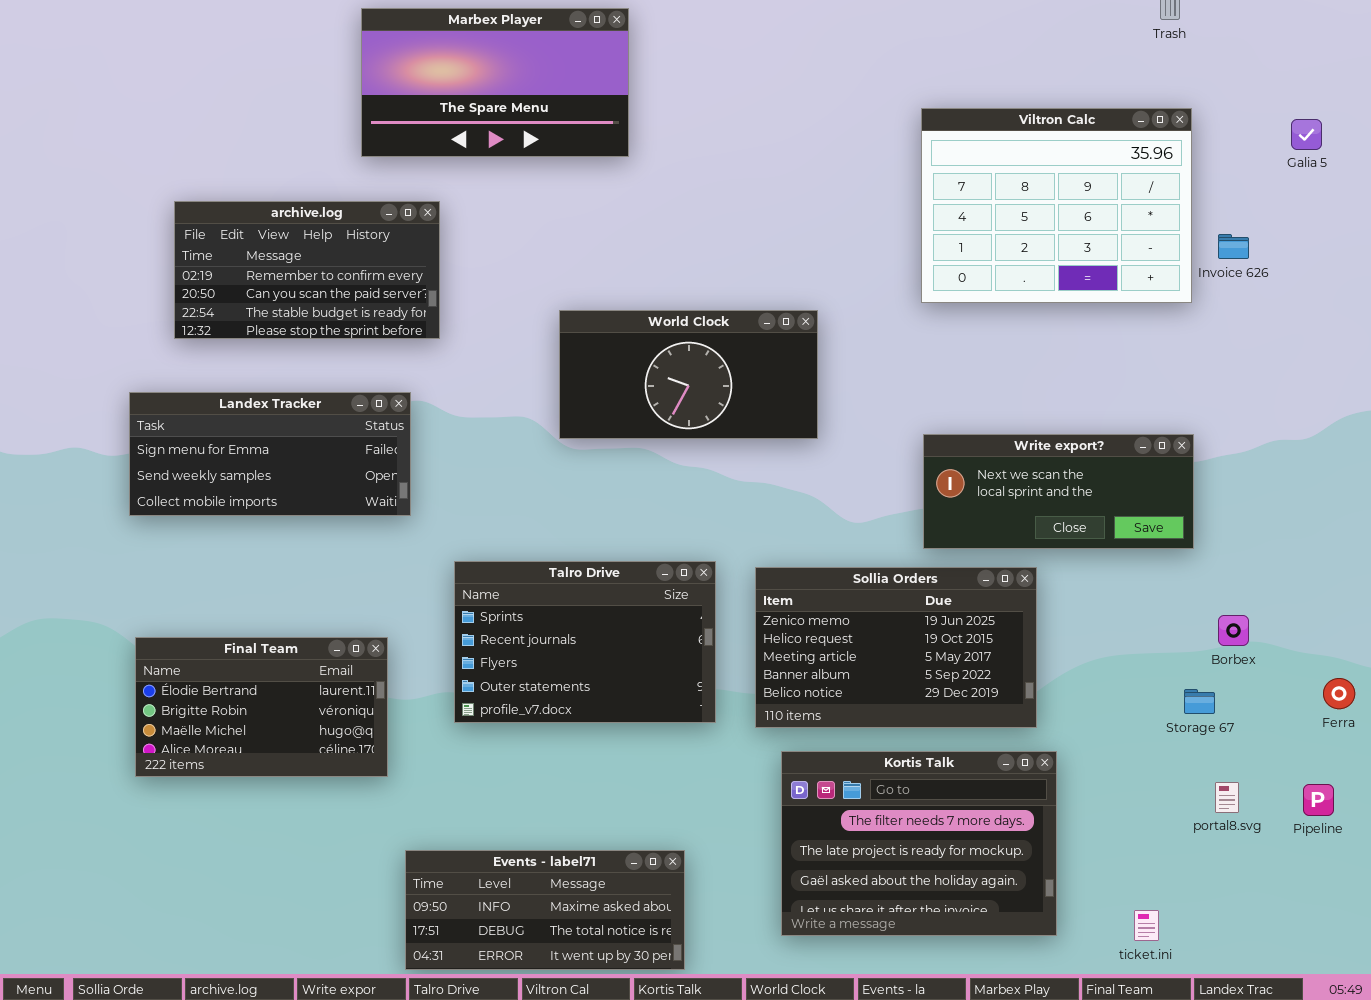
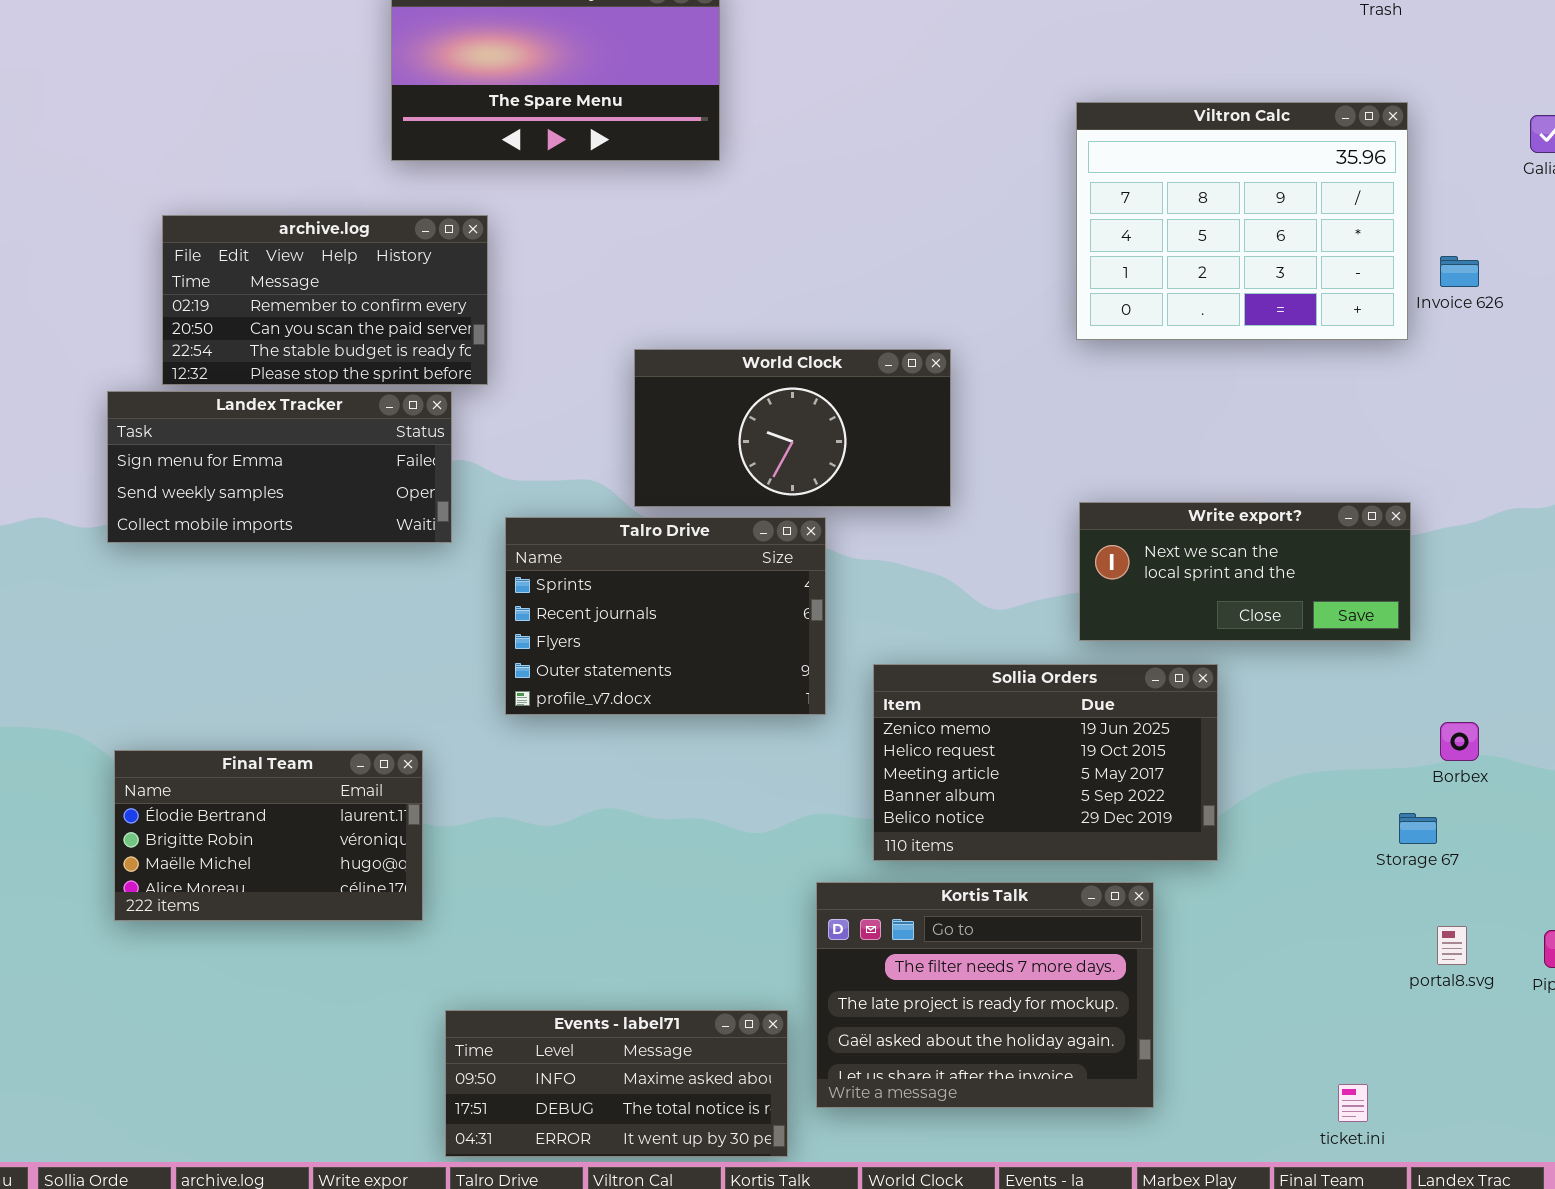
Landex Tracker: [129,392,411,516] -> [107,391,452,543], moved
Talro Drive: [454,561,716,723] -> [505,517,826,715], moved
Kortis Talk: [781,751,1057,936] -> [816,882,1154,1108], moved

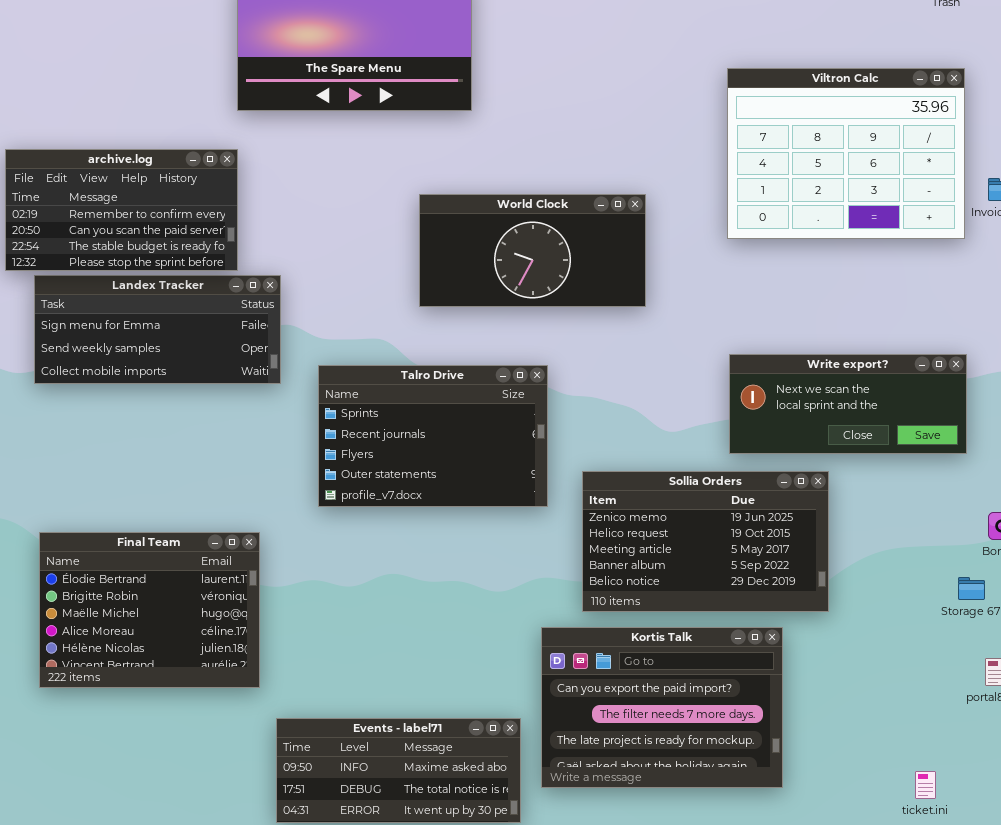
archive.log: [162,215,488,385] -> [5,149,238,271], moved
World Clock: [634,349,951,507] -> [419,194,646,307], moved
Final Team: [114,750,423,921] -> [39,532,260,688], resized
Kortis Talk: [816,882,1154,1108] -> [541,627,783,788], scrolled up 1 row

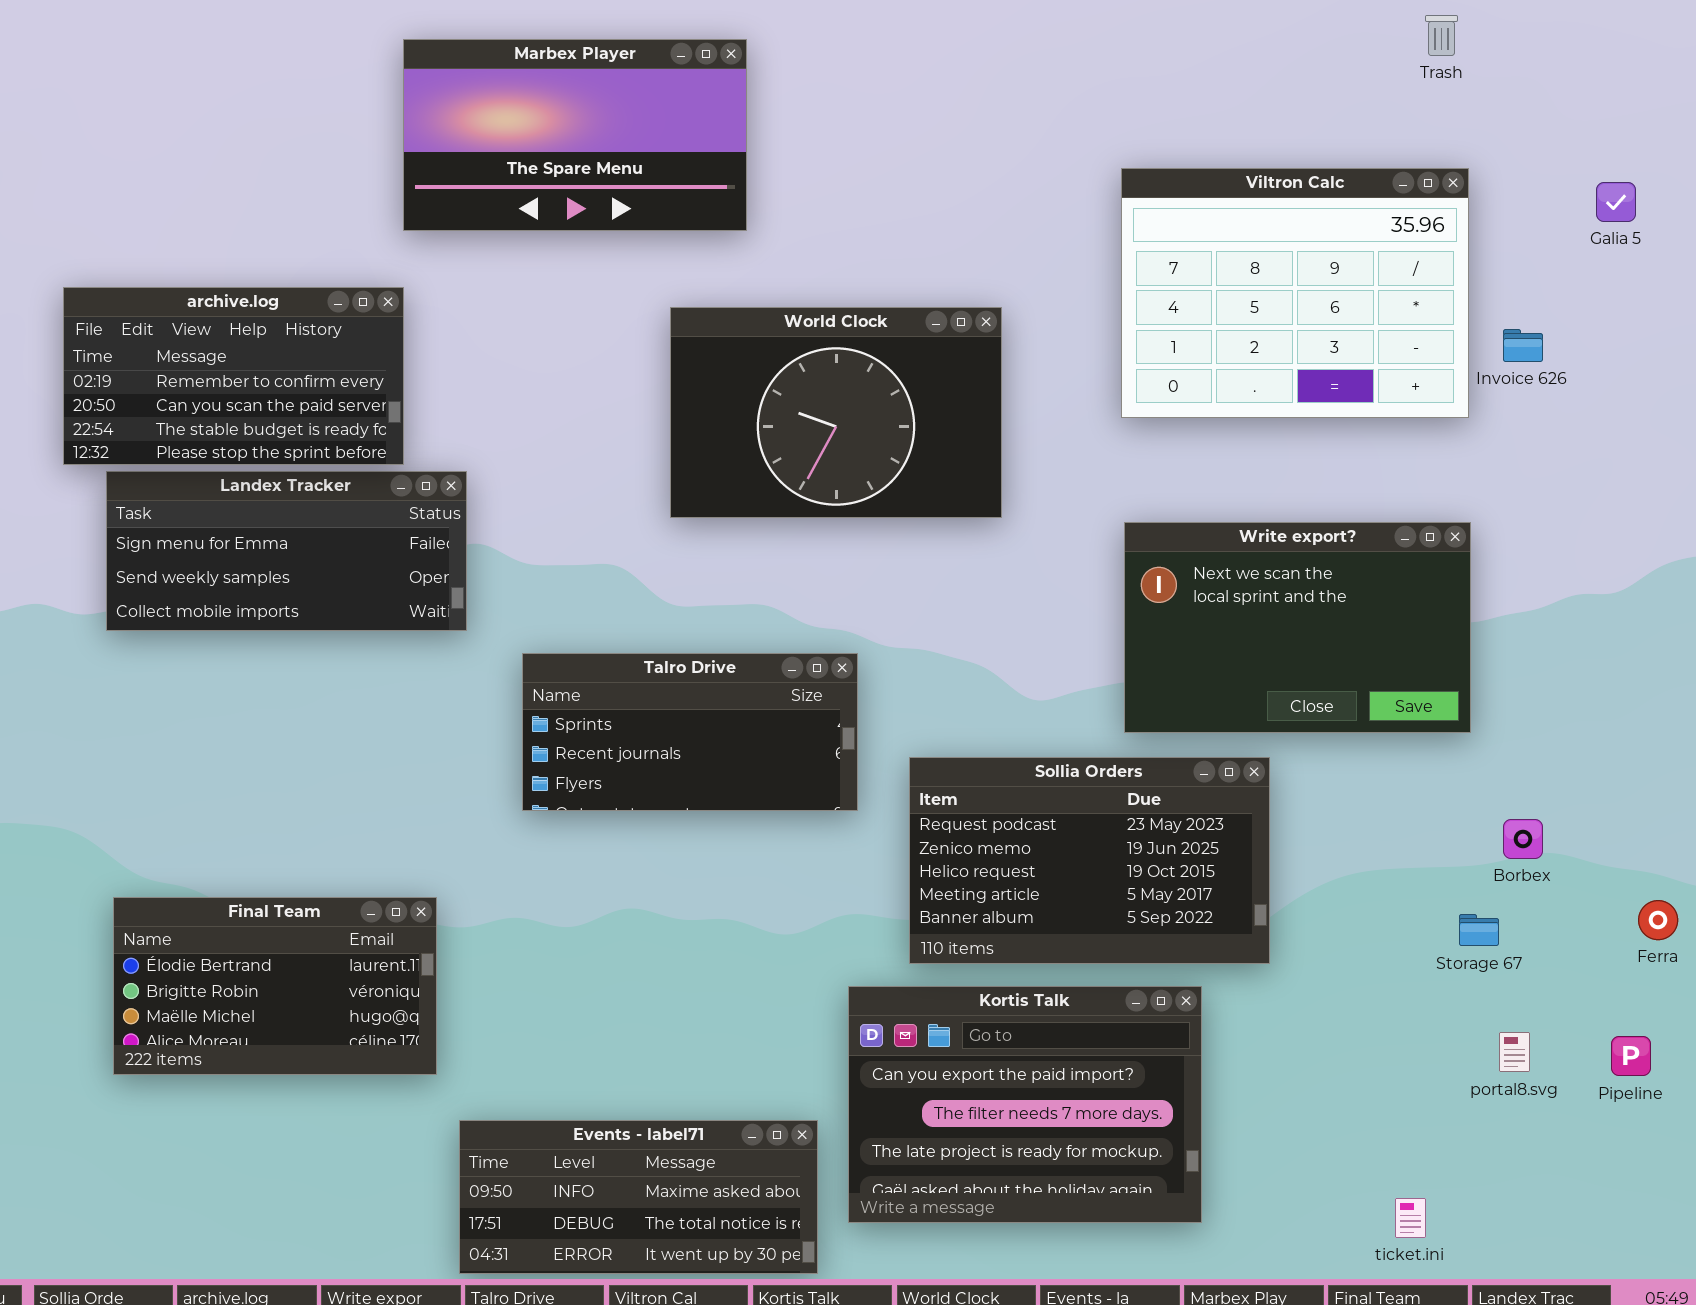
World Clock: [419,194,646,307] -> [670,307,1002,518], resized
Write export?: [729,354,967,454] -> [1124,522,1471,733], resized
Talro Drive: [318,365,548,507] -> [522,653,858,811], resized
Sollia Orders: [582,471,829,612] -> [909,757,1270,964], scrolled up 1 row
Final Team: [39,532,260,688] -> [113,897,437,1075], resized

